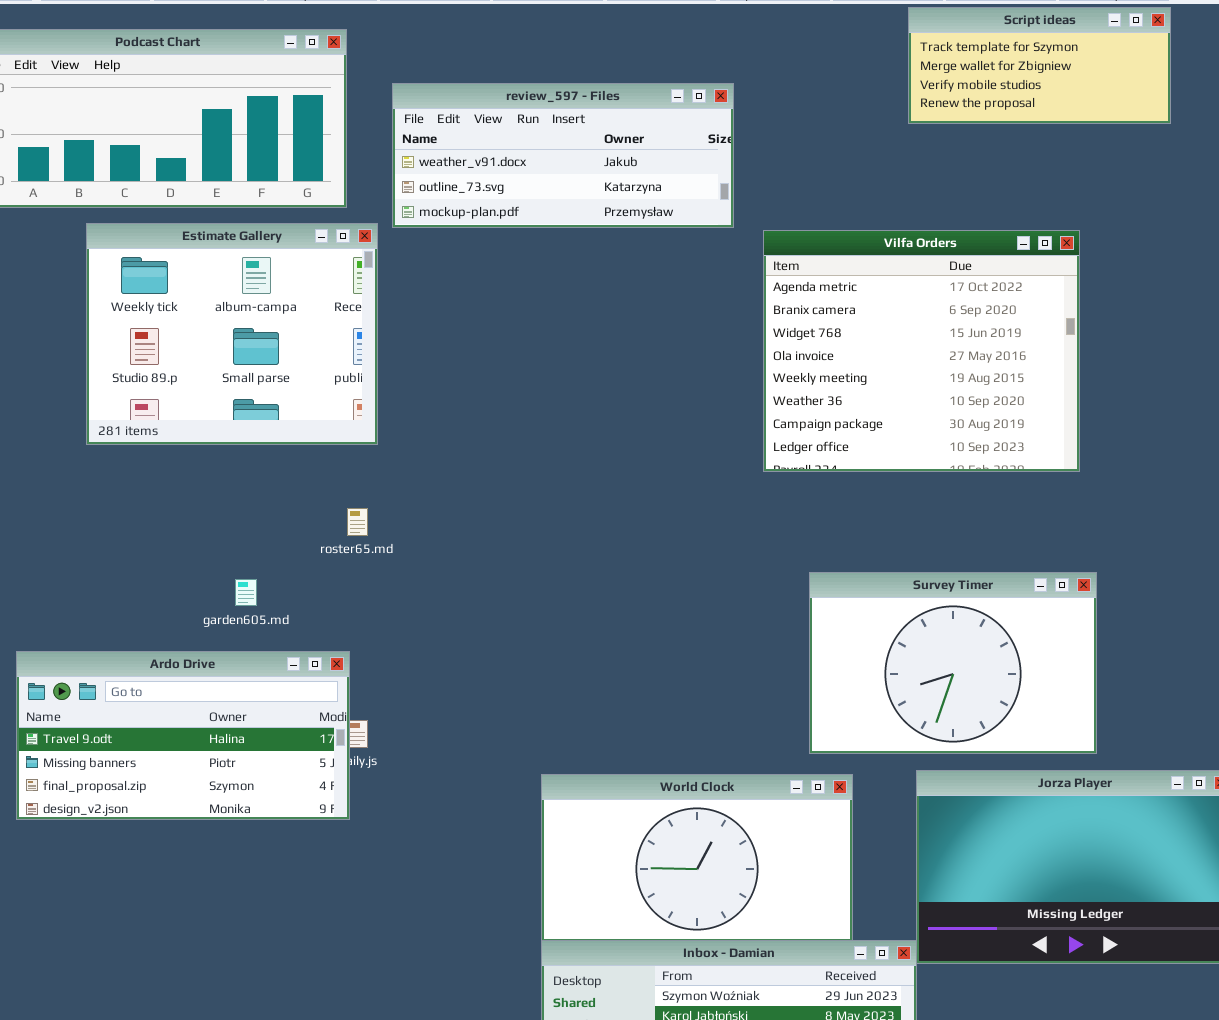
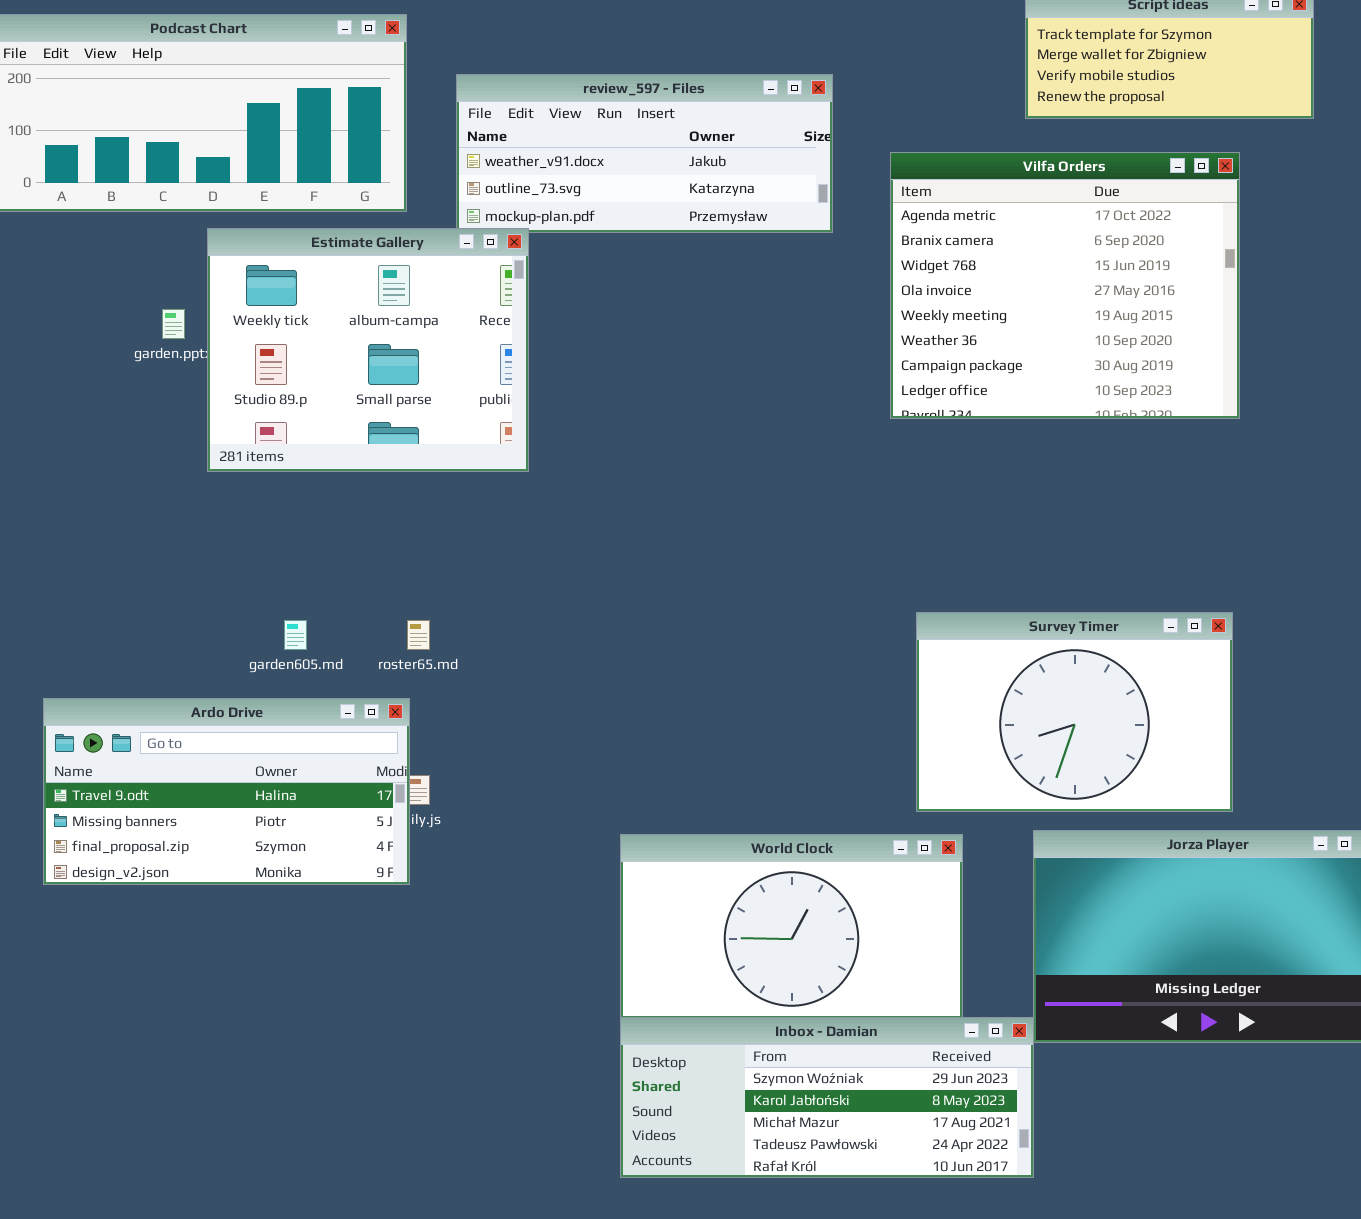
Estimate Gallery: [86,223,378,445] -> [207,228,529,472], moved
Vilfa Orders: [763,230,1080,472] -> [890,152,1240,419], moved
roster65.md: [347,508,368,536] -> [407,620,430,650], moved

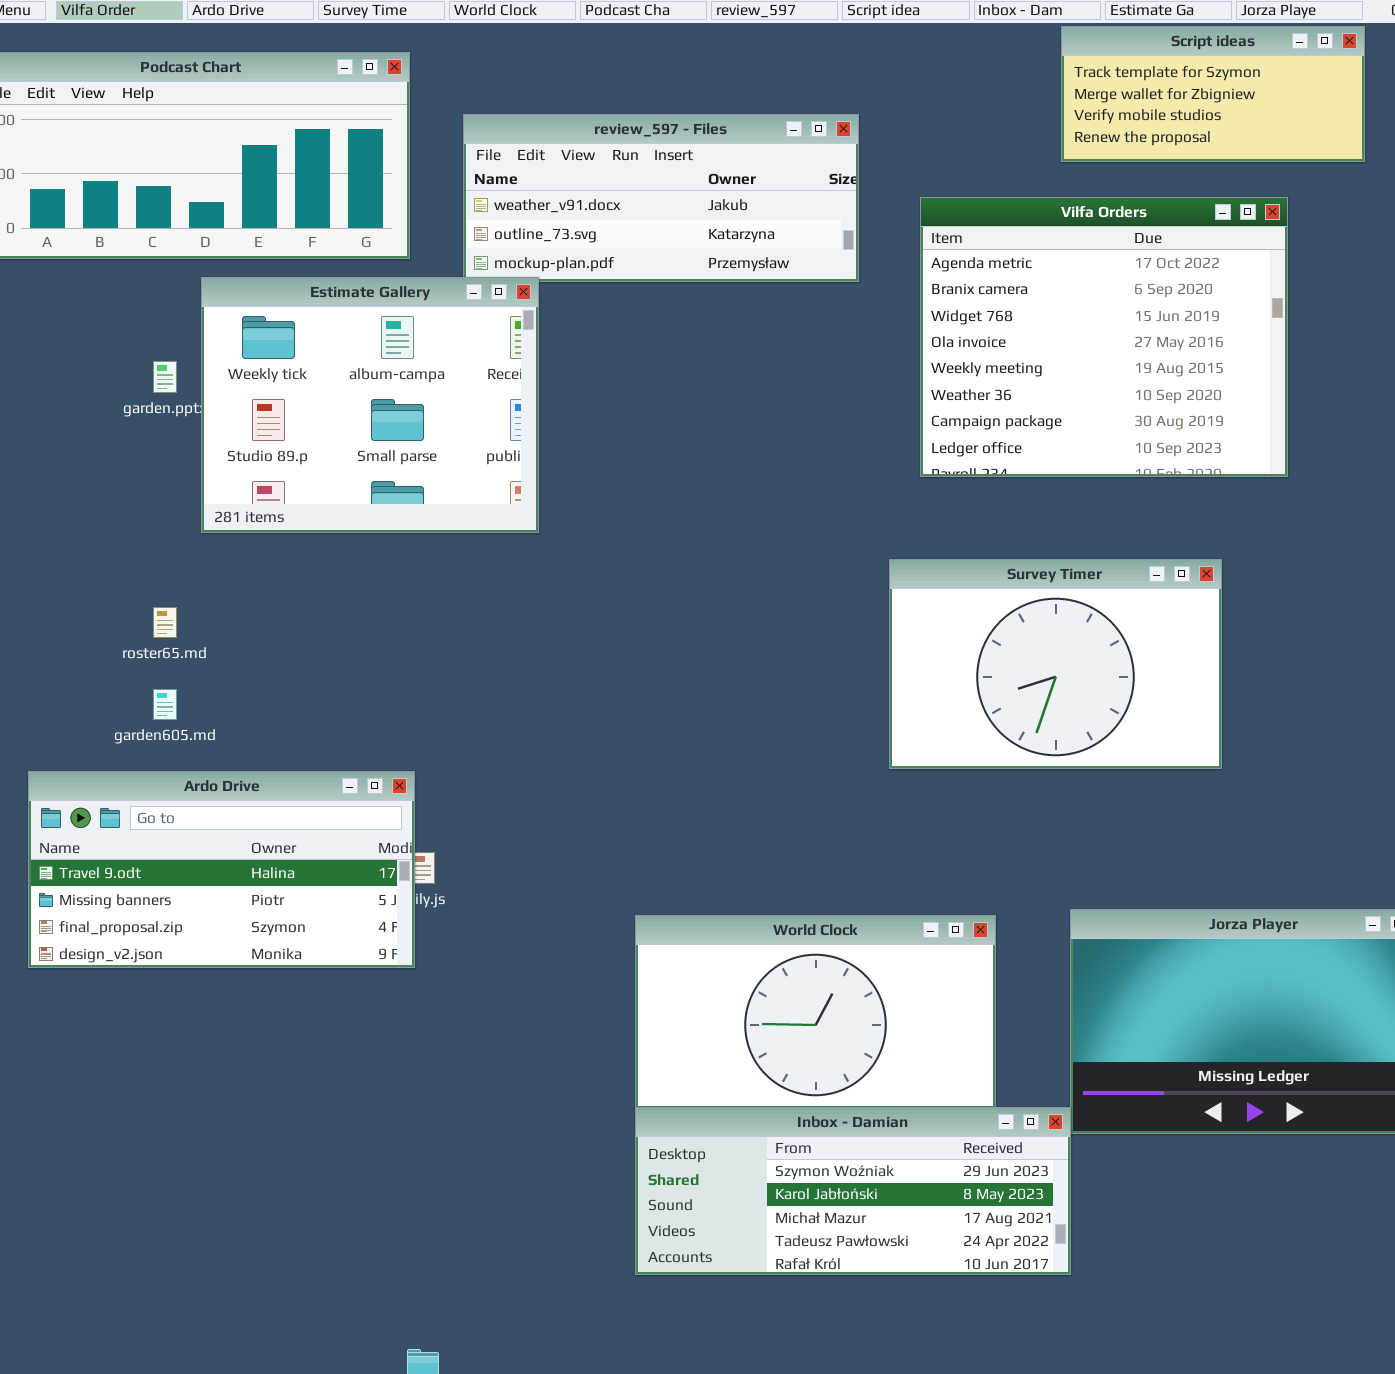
Survey Timer: [916,612,1233,812] -> [889,559,1222,769], moved
garden605.md: [284,620,307,650] -> [153,689,177,720], moved
roster65.md: [407,620,430,650] -> [153,607,177,638], moved

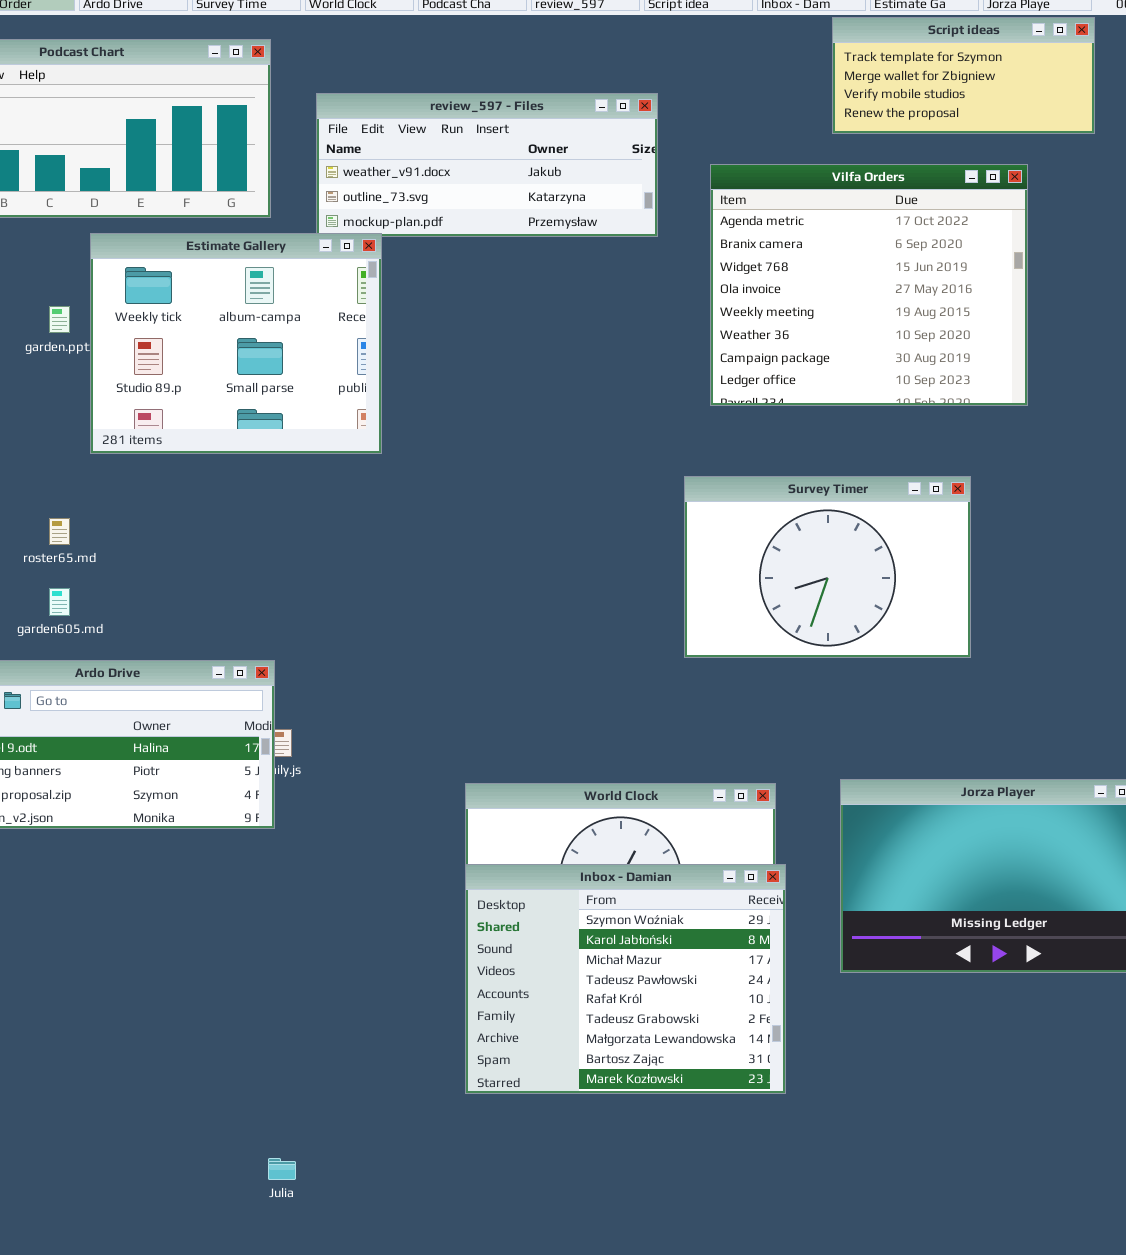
Inbox - Damian: [635,1107,1071,1275] -> [465,864,786,1094], resized

